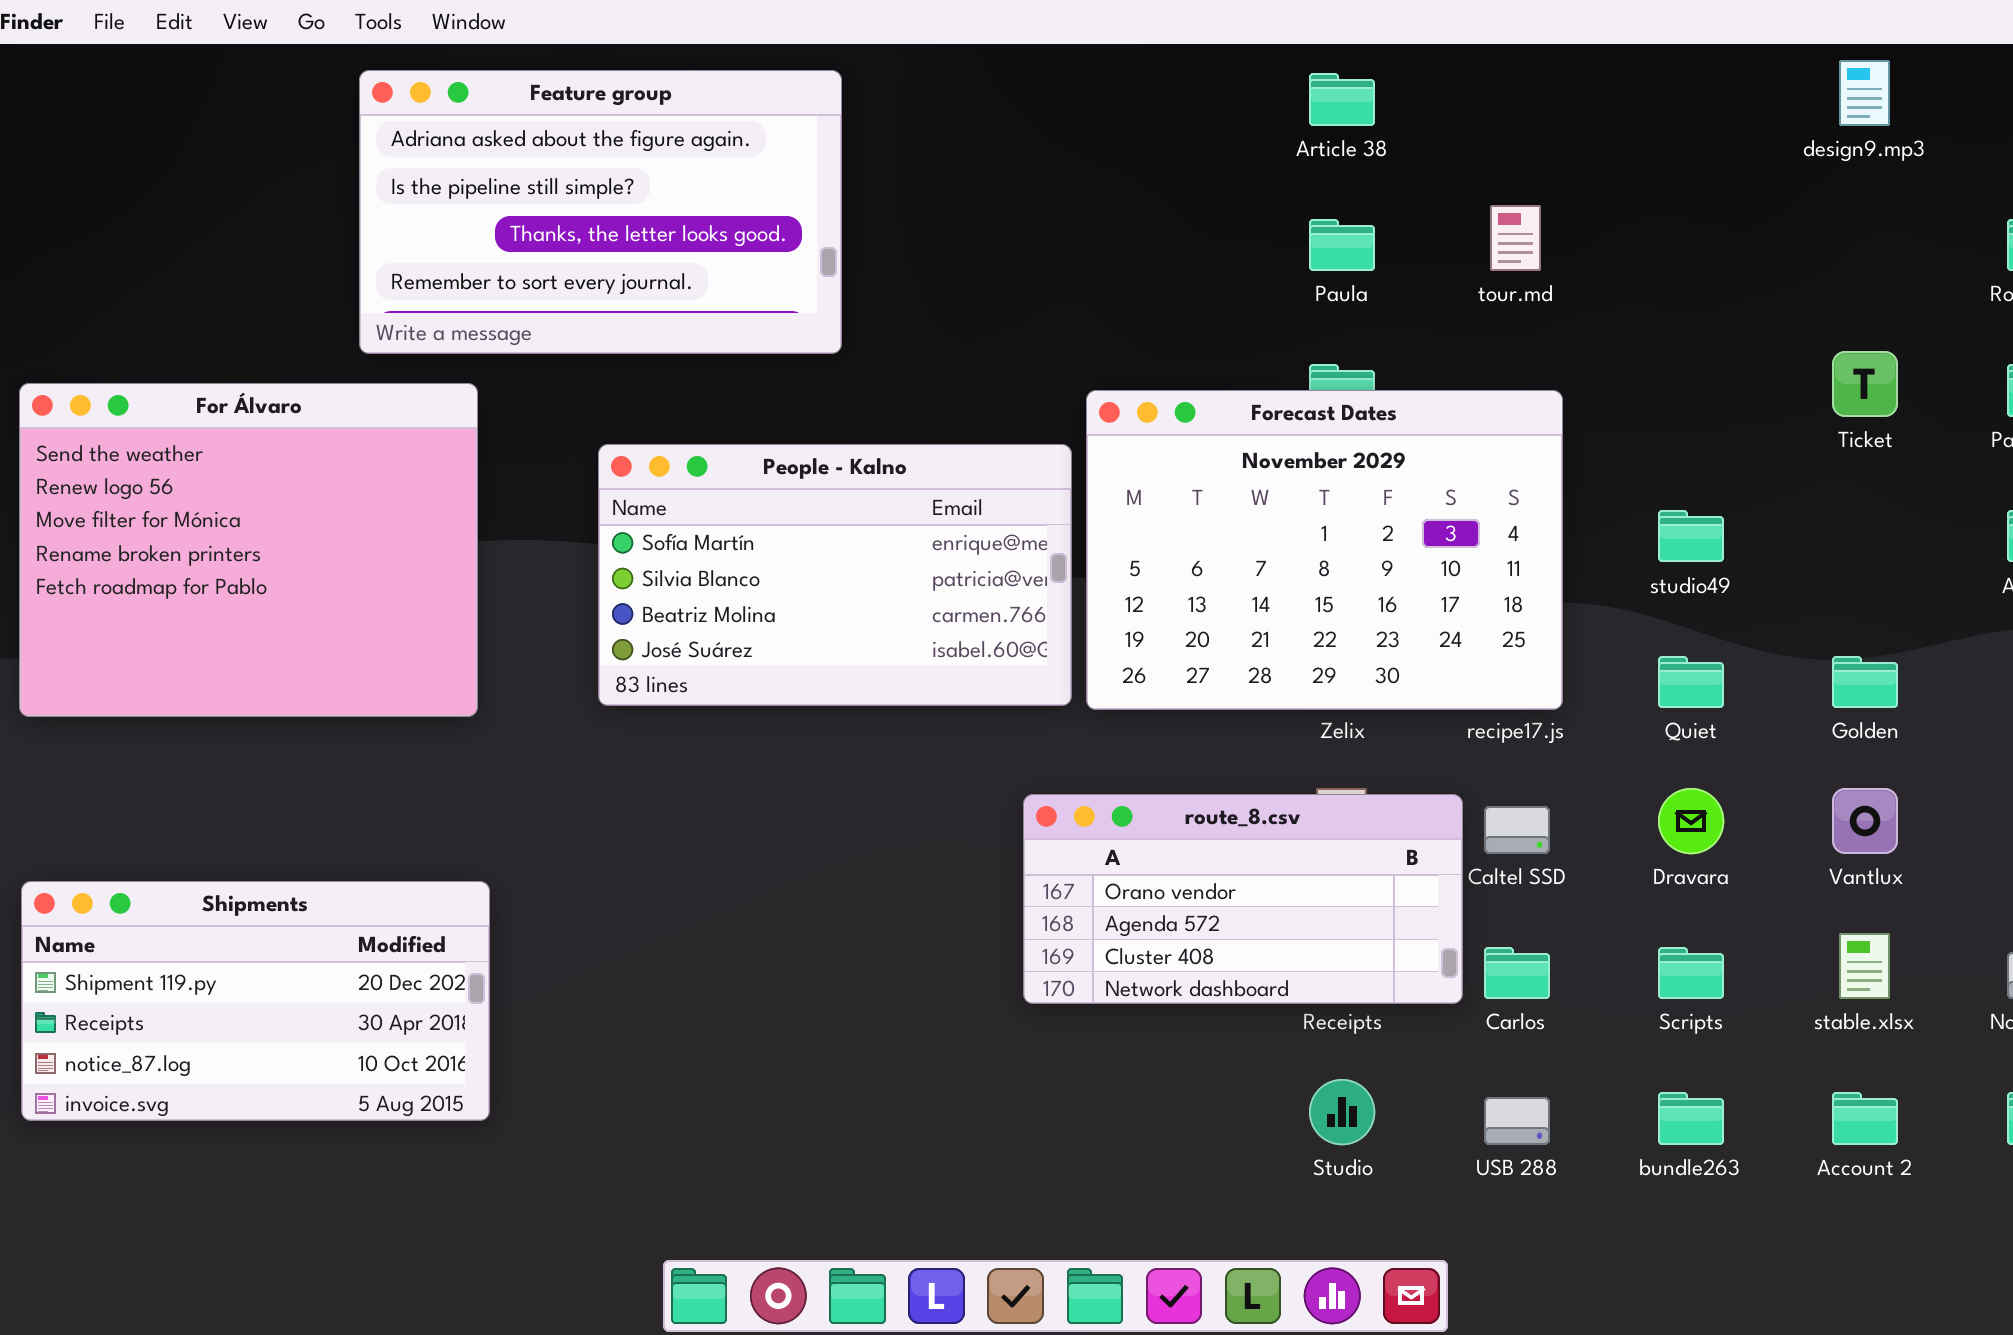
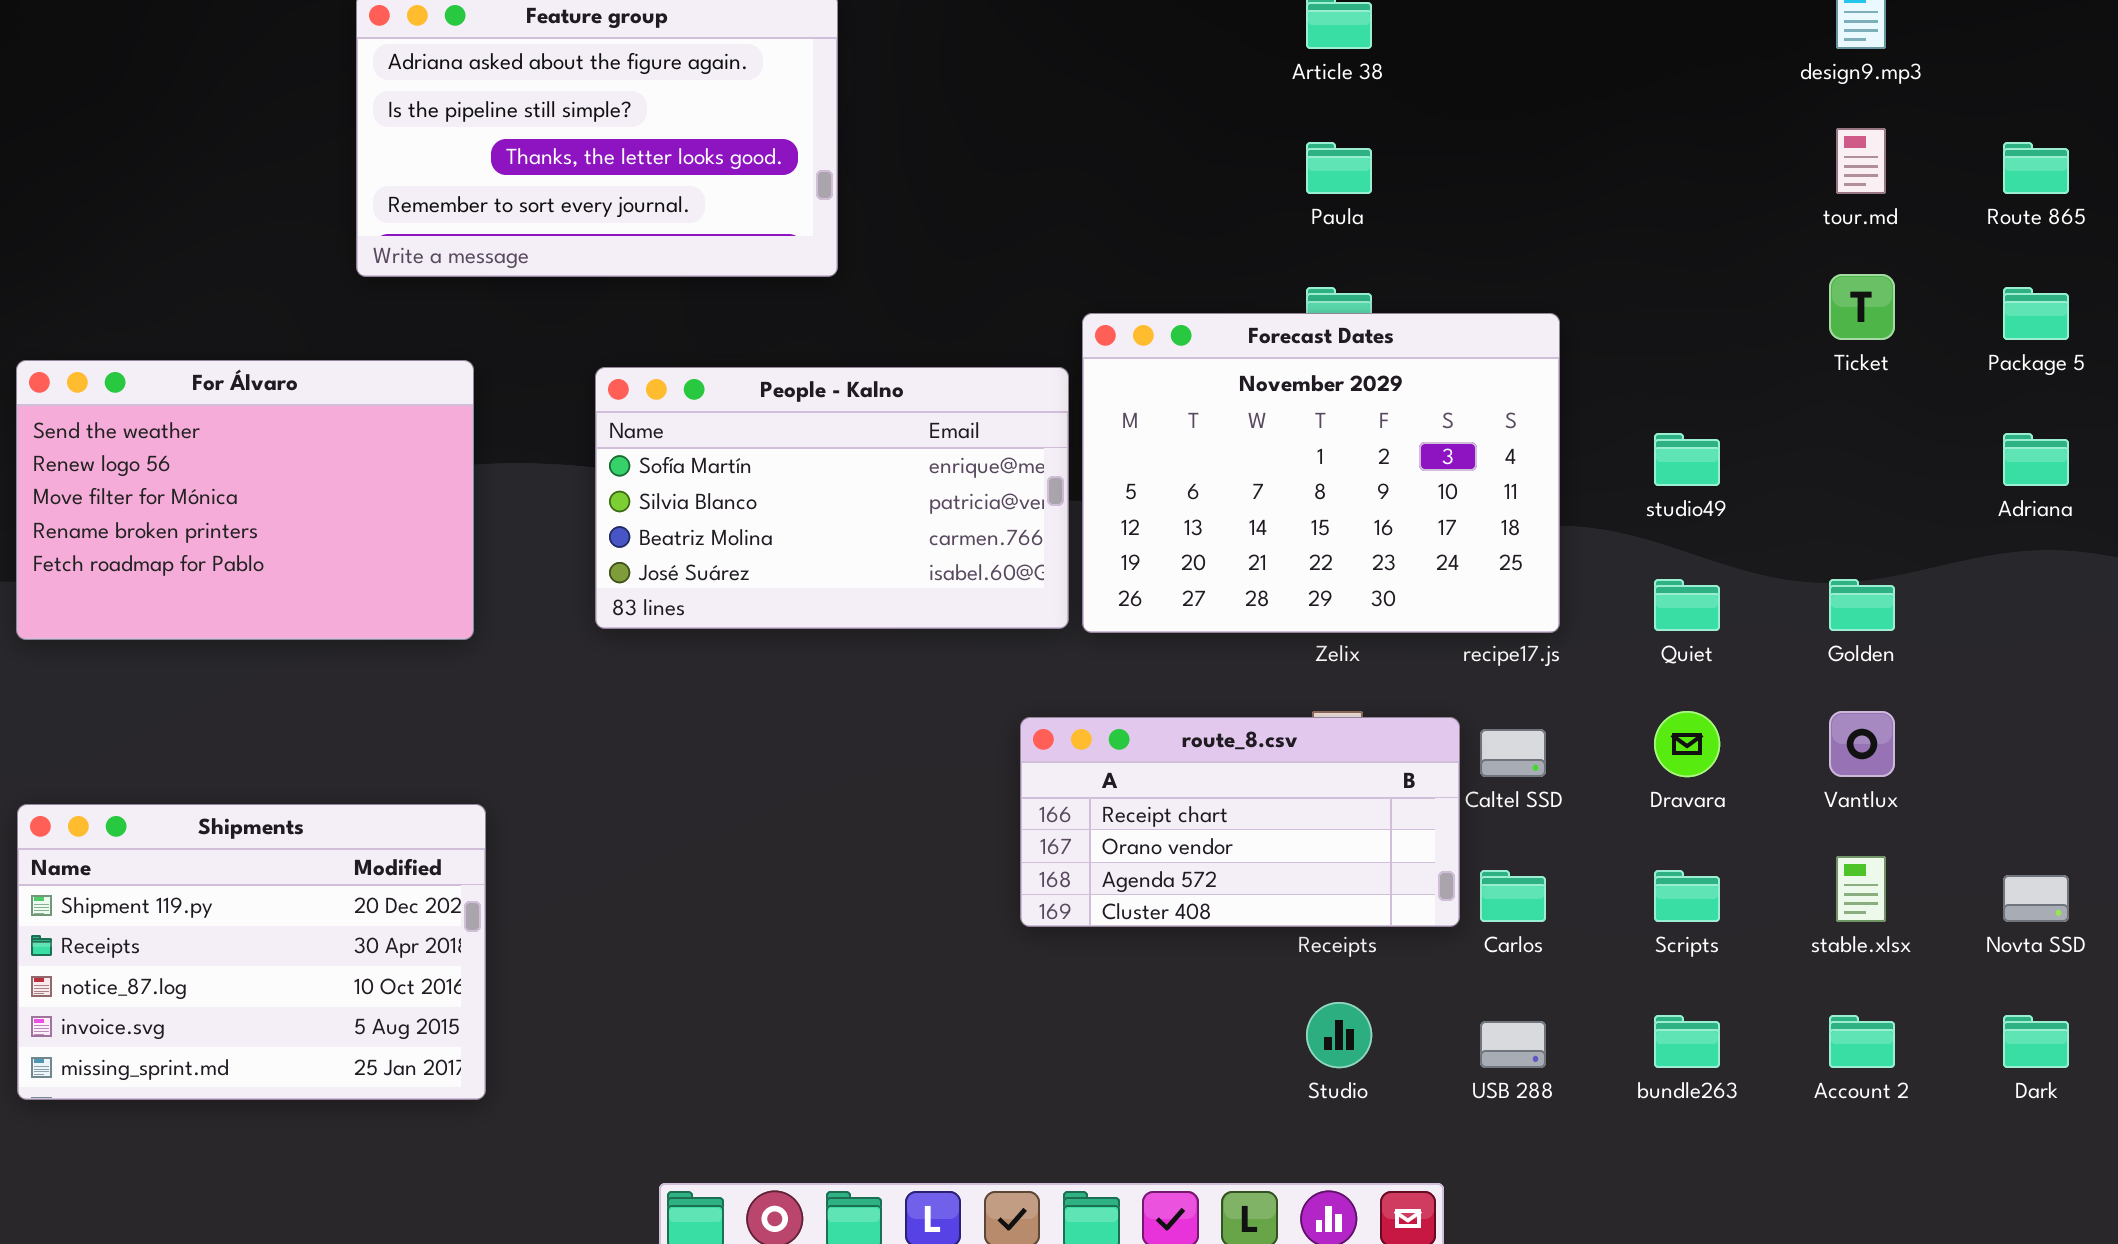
tour.md: [1490,205,1541,271] -> [1836,128,1886,194], moved
For Álvaro: [19,383,478,717] -> [16,360,474,640], resized
route_8.csv: [1023,794,1463,1004] -> [1020,717,1460,927], scrolled up 1 row
Shipments: [21,881,490,1121] -> [17,804,486,1100], resized

